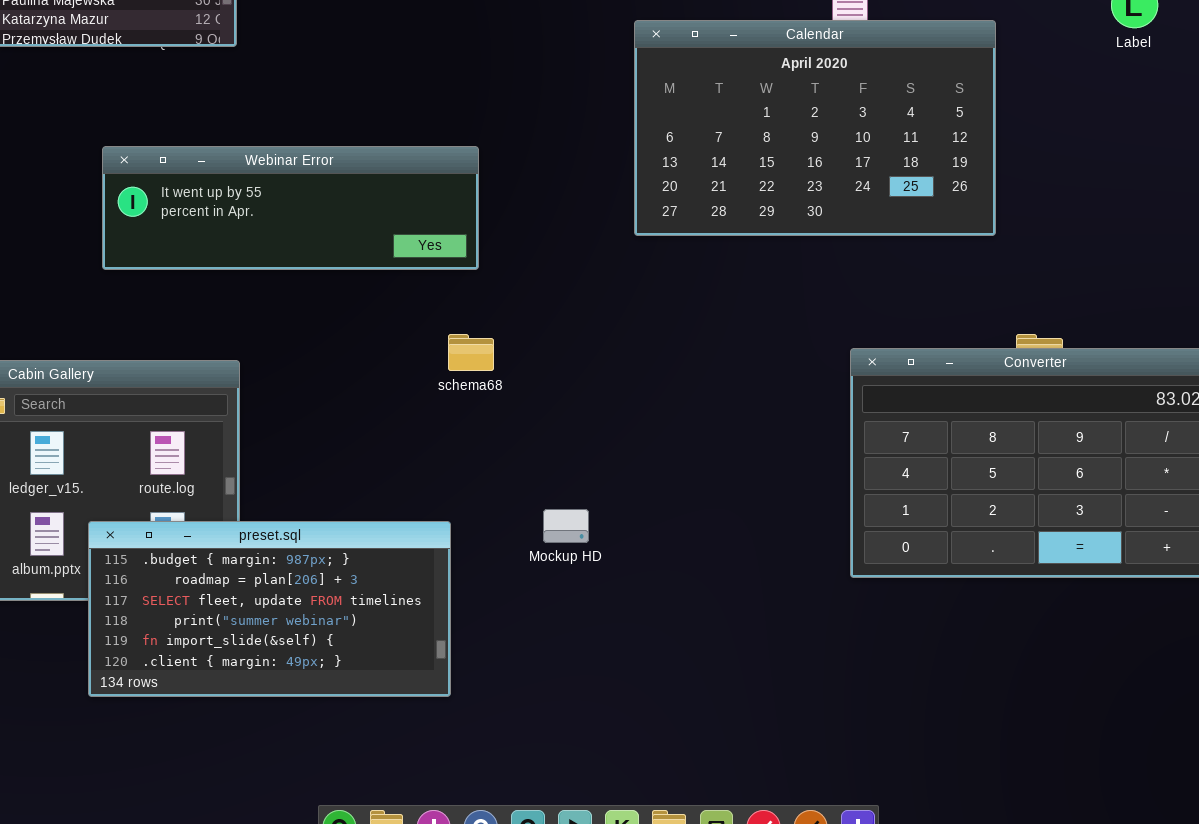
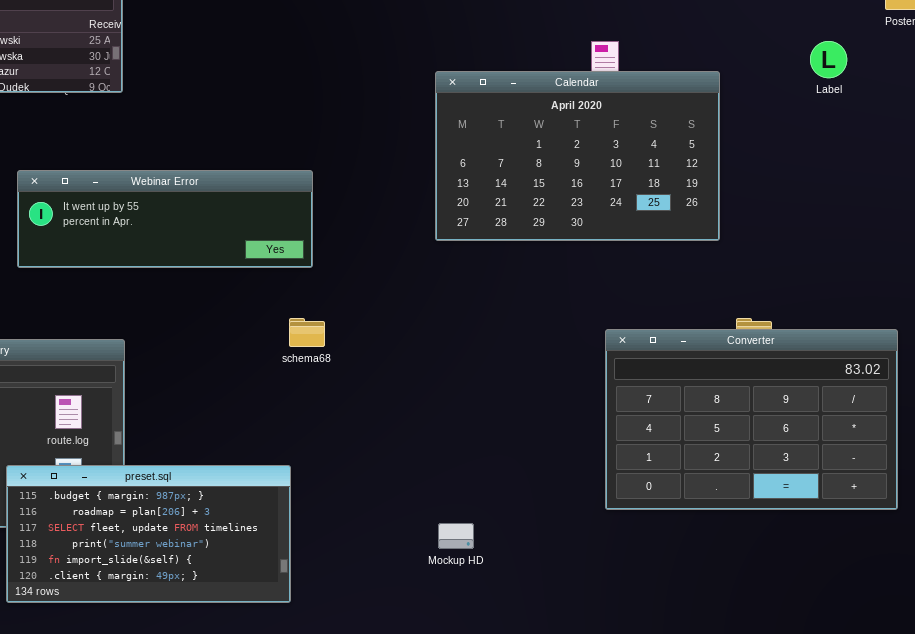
Mockup HD: [543,509,589,543] -> [438,523,474,549], moved

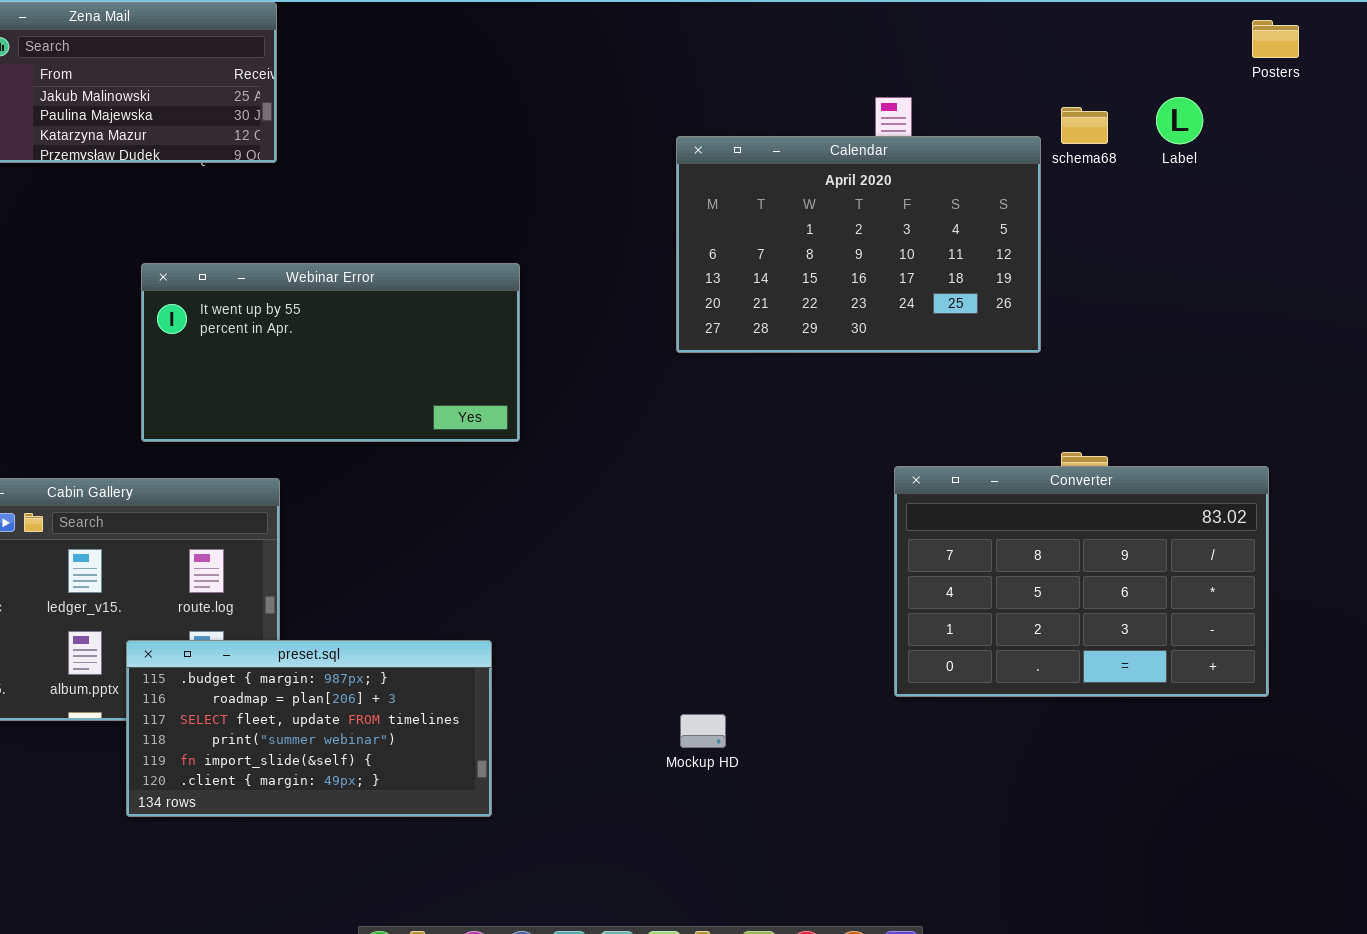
Webinar Error: [17,170,313,268] -> [141,263,520,442], resized
schema68: [289,318,325,347] -> [1061,107,1108,144], moved

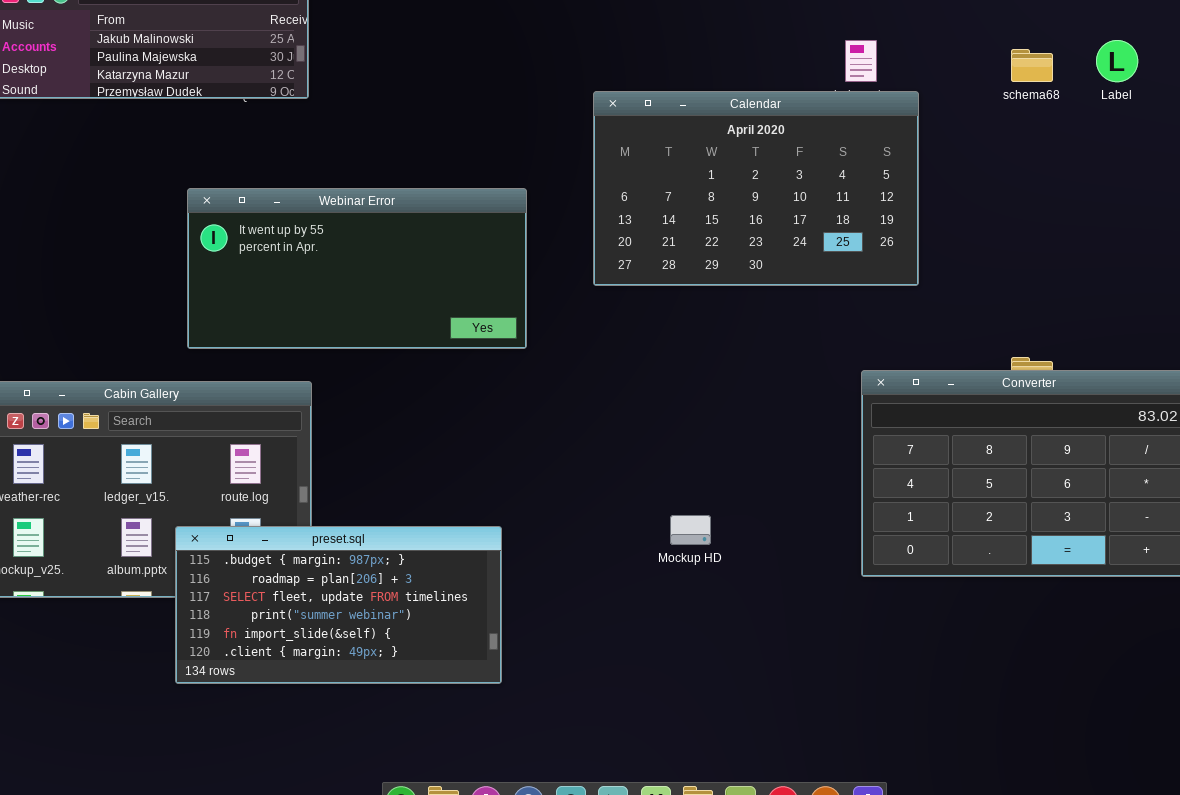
Calendar: [676,136,1041,353] -> [593,91,919,286], moved
Mockup HD: [680,714,726,748] -> [670,515,711,545], moved

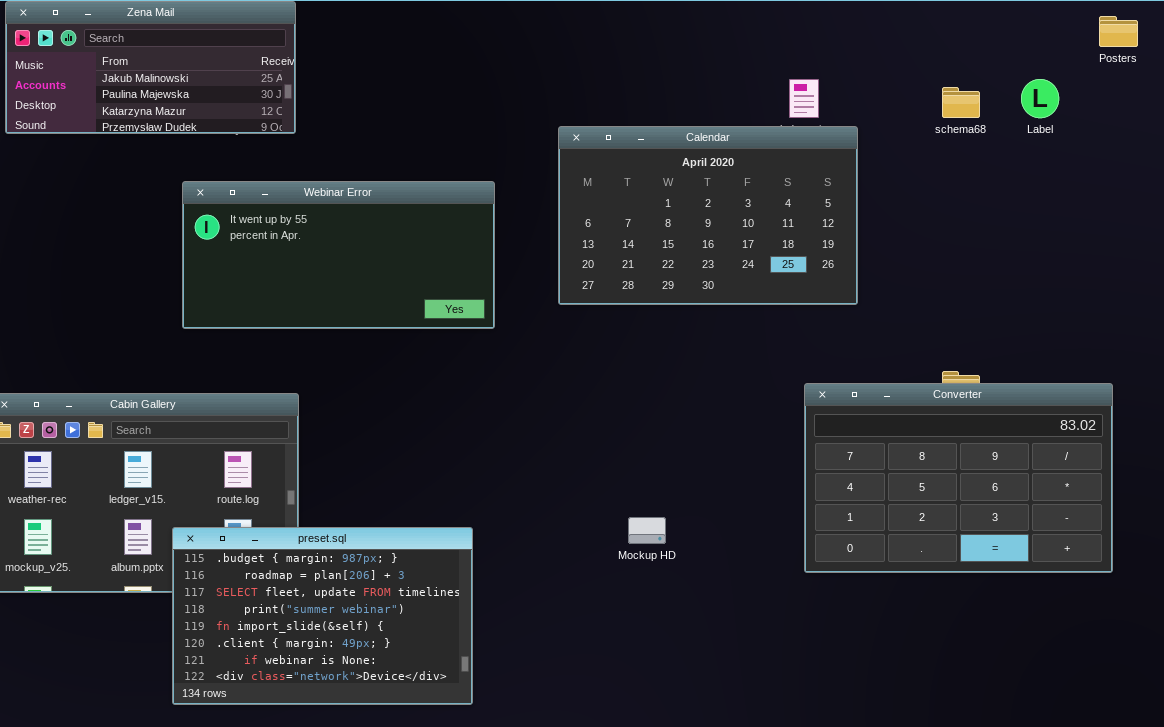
Webinar Error: [187,188,527,349] -> [182,181,495,329], moved
preset.sql: [175,526,502,684] -> [172,527,473,705], resized

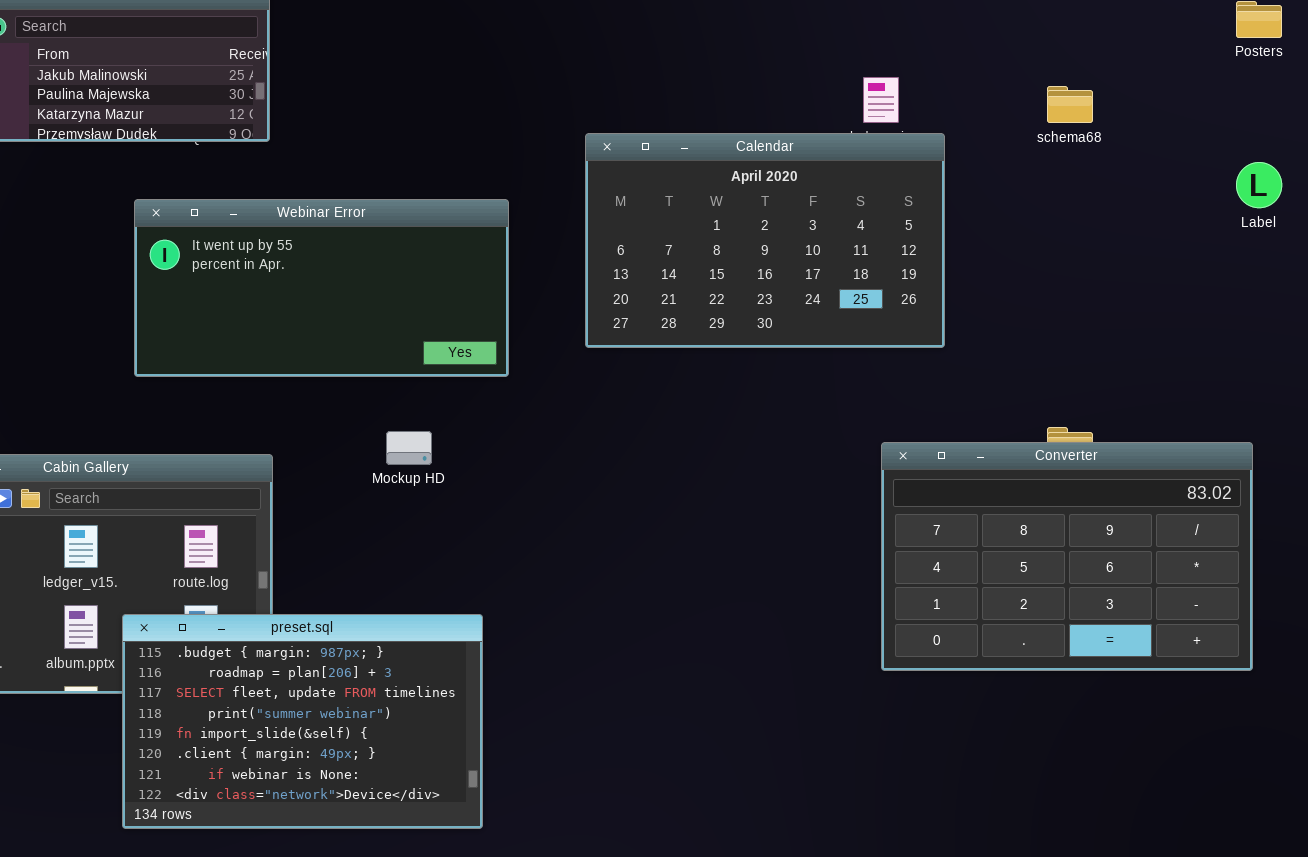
Label: [1021,79,1059,118] -> [1236,162,1282,208], moved
Mockup HD: [628,517,666,544] -> [386,431,432,465], moved

